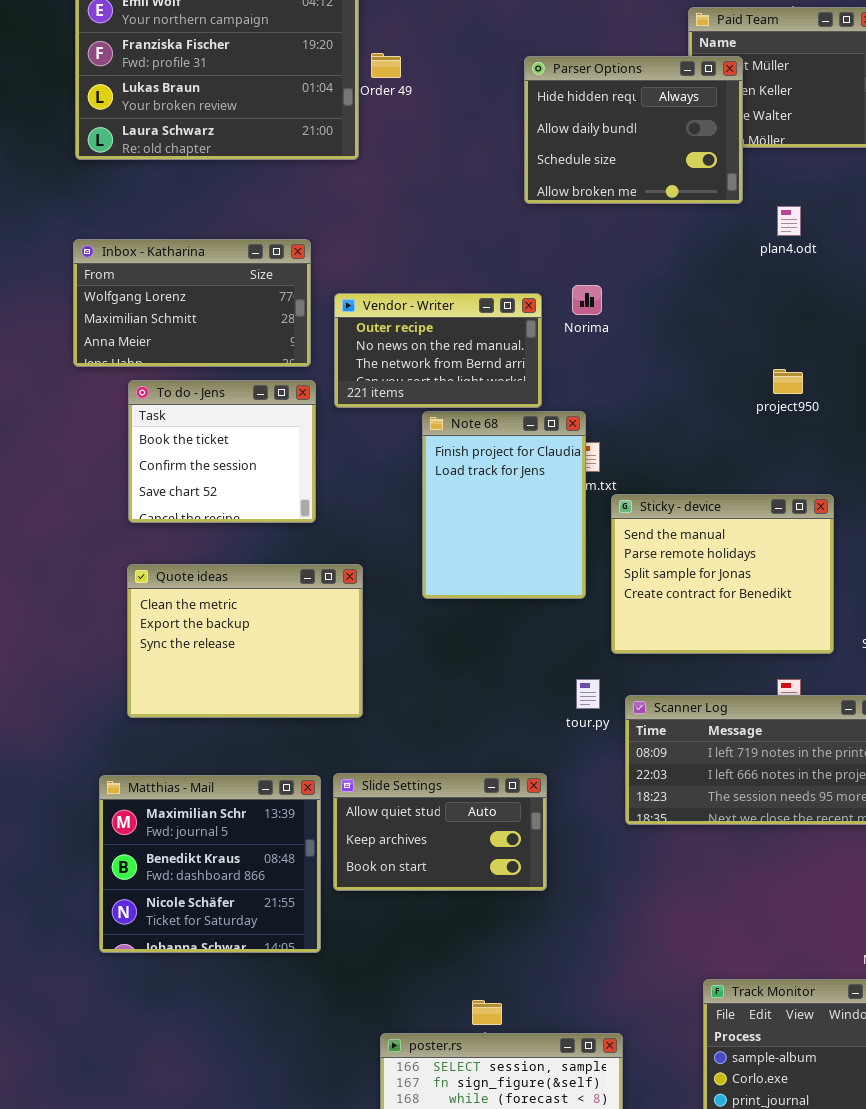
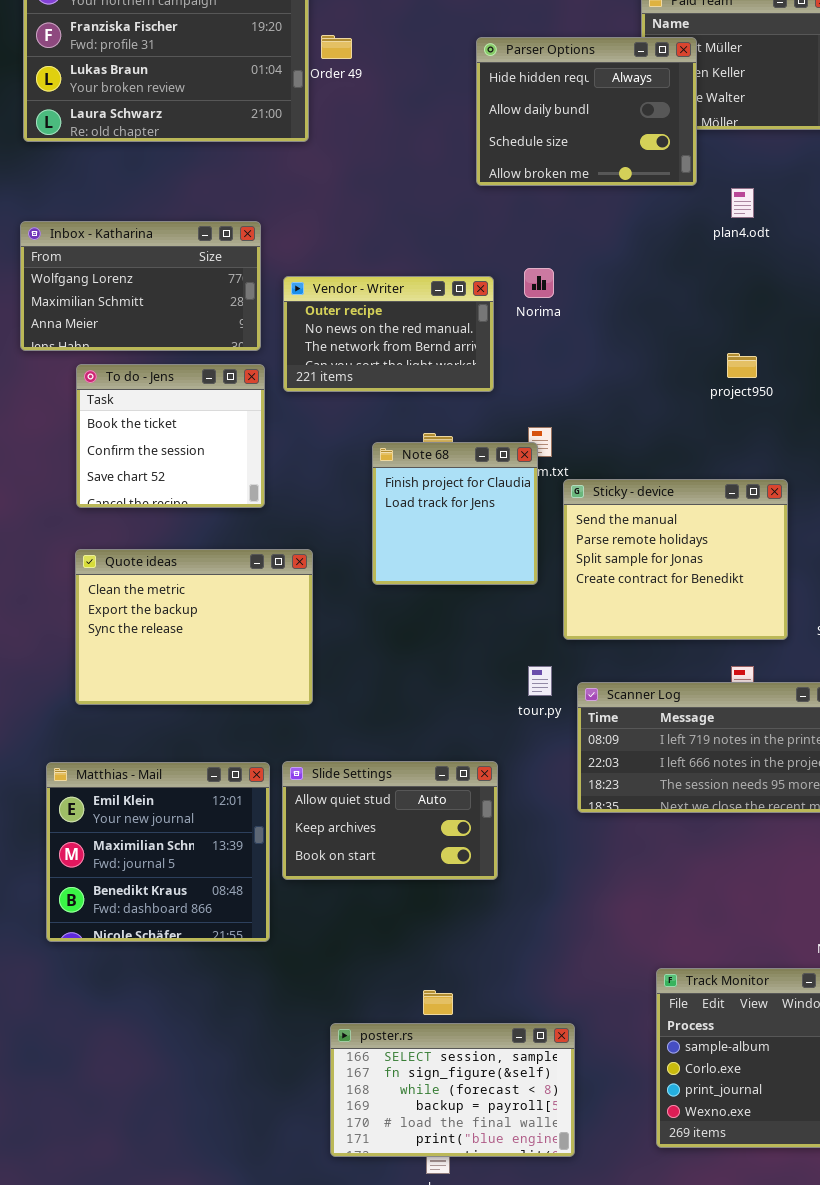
Note 68: [422,411,586,599] -> [372,442,538,585], resized
Matthias - Mail: [99,775,321,953] -> [46,762,270,942], scrolled up 1 row

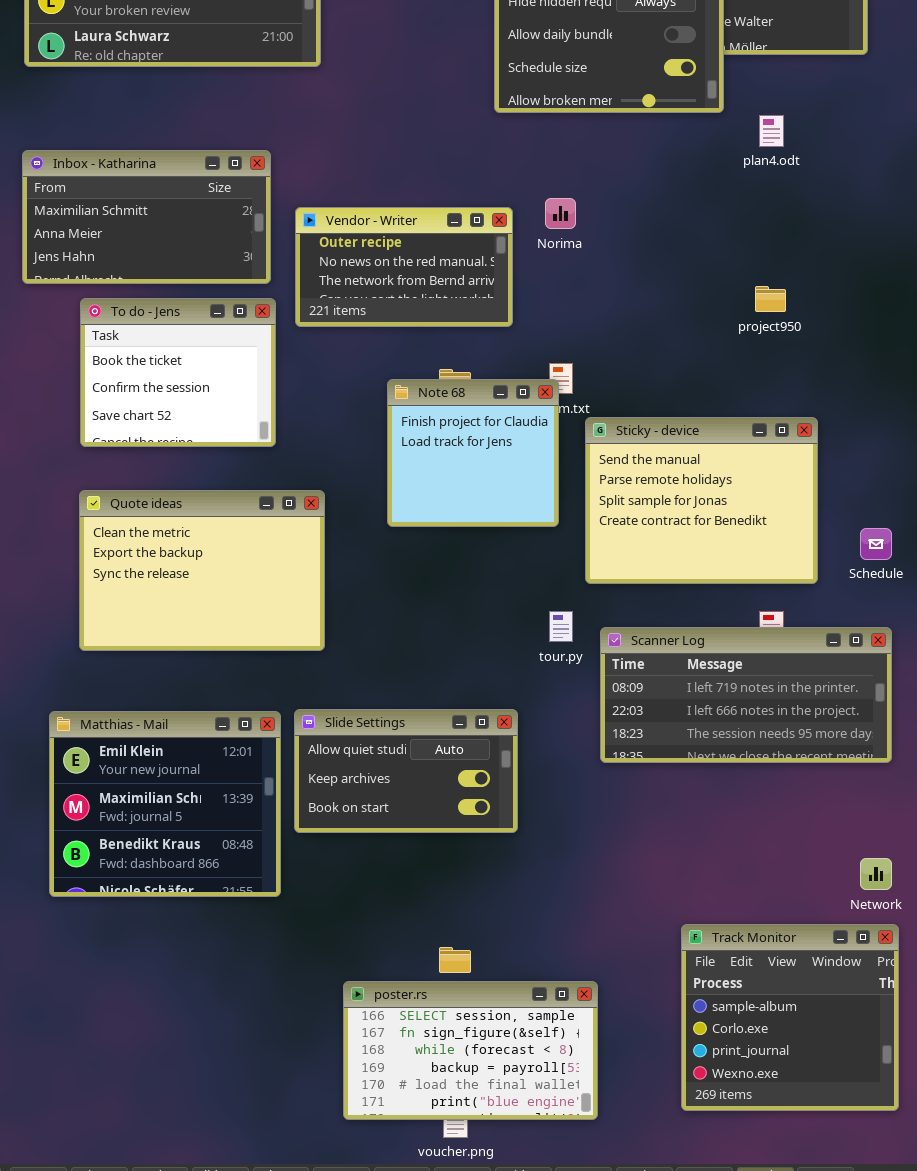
Inbox - Katharina: [20,221,261,351] -> [22,150,271,284], scrolled down 1 row

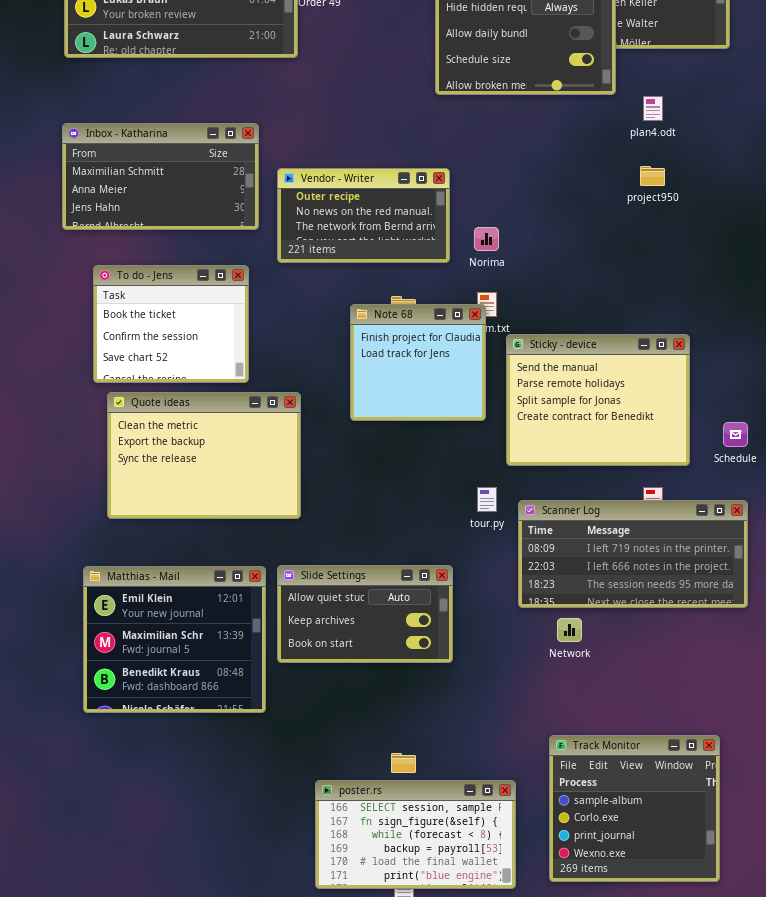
Norima: [545,198,576,229] -> [474,227,499,251], moved
project950: [755,286,786,312] -> [640,166,665,186], moved
To do - Jens: [80,298,276,447] -> [93,265,249,383], moved
Network: [860,858,892,890] -> [557,618,582,642], moved
Track Monitor: [681,924,899,1111] -> [549,735,720,882], moved

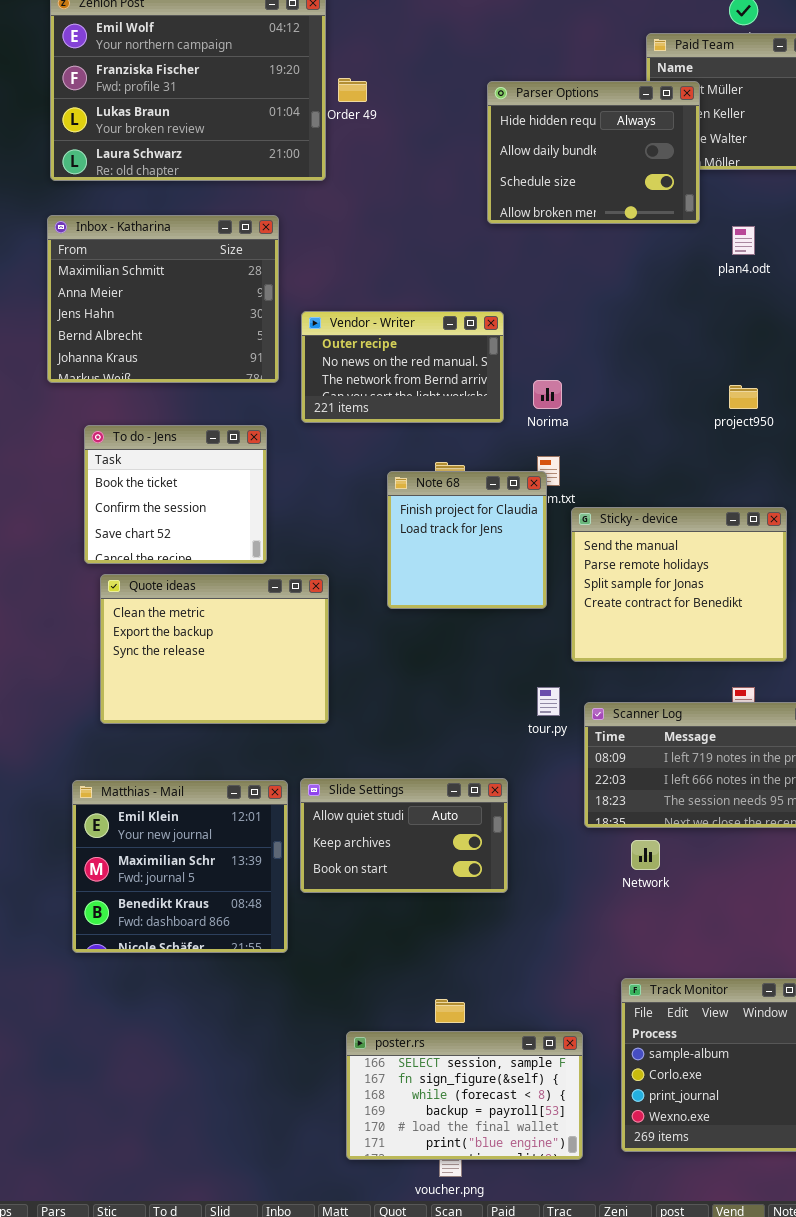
Inbox - Katharina: [62,123,259,230] -> [47,215,279,383], resized
project950: [640,166,665,186] -> [729,385,758,409], moved

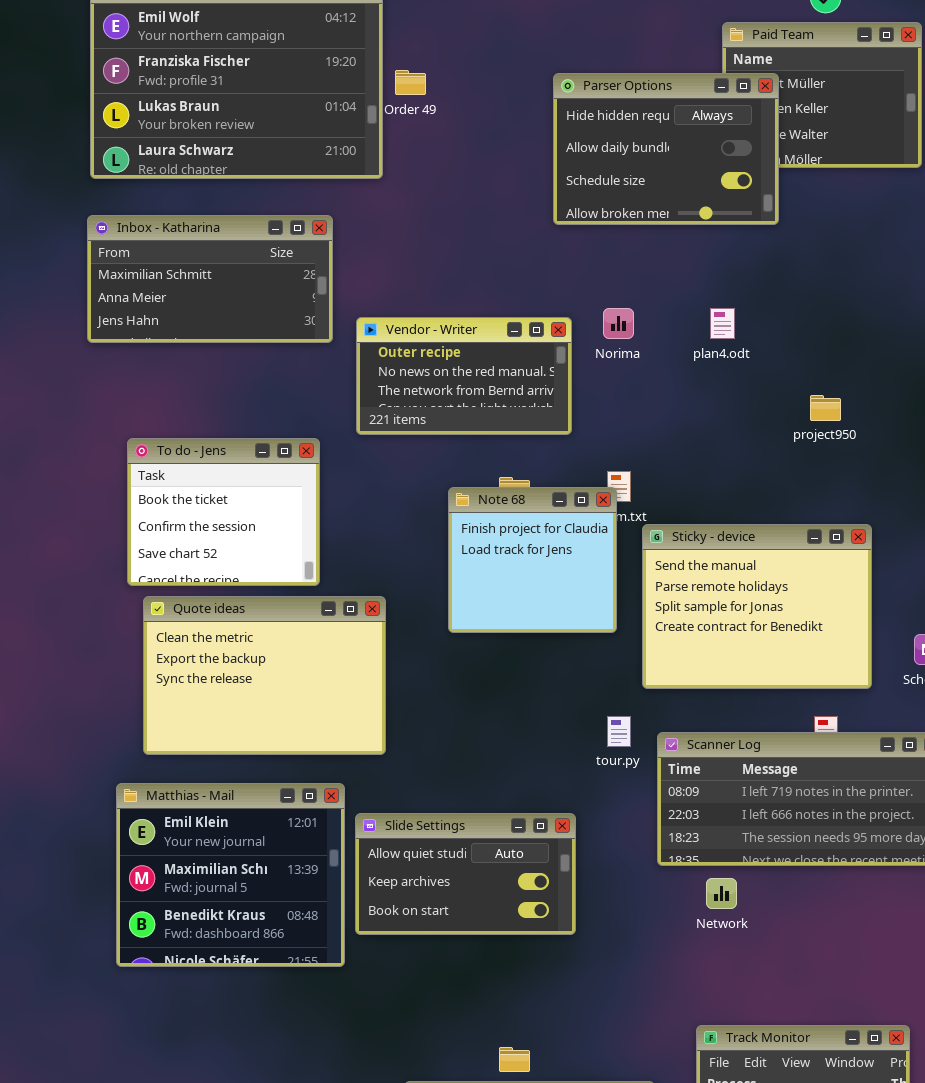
Inbox - Katharina: [47,215,279,383] -> [87,215,333,343], resized
plan4.odt: [732,226,755,255] -> [710,308,735,339], moved
Norima: [533,380,562,409] -> [603,308,634,339], moved
Matthias - Mail: [72,780,288,953] -> [116,783,345,967], moved

